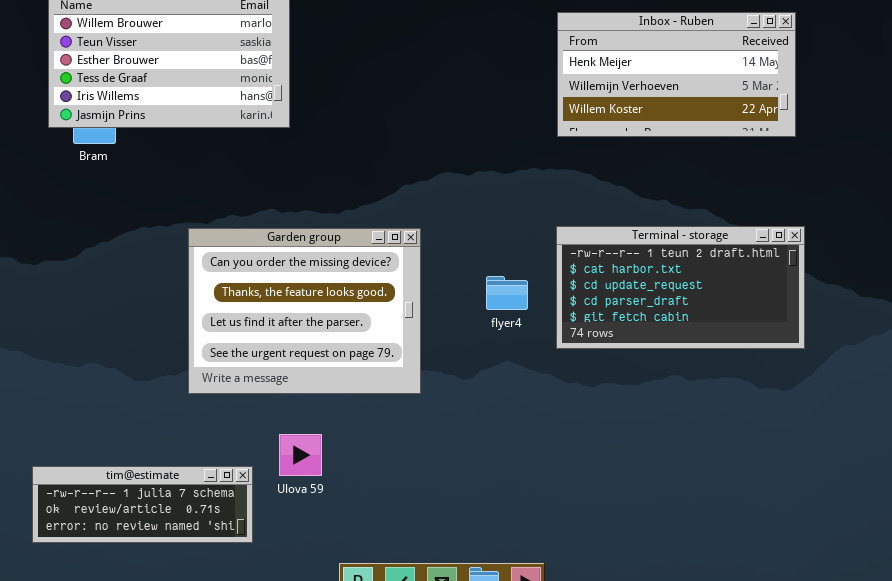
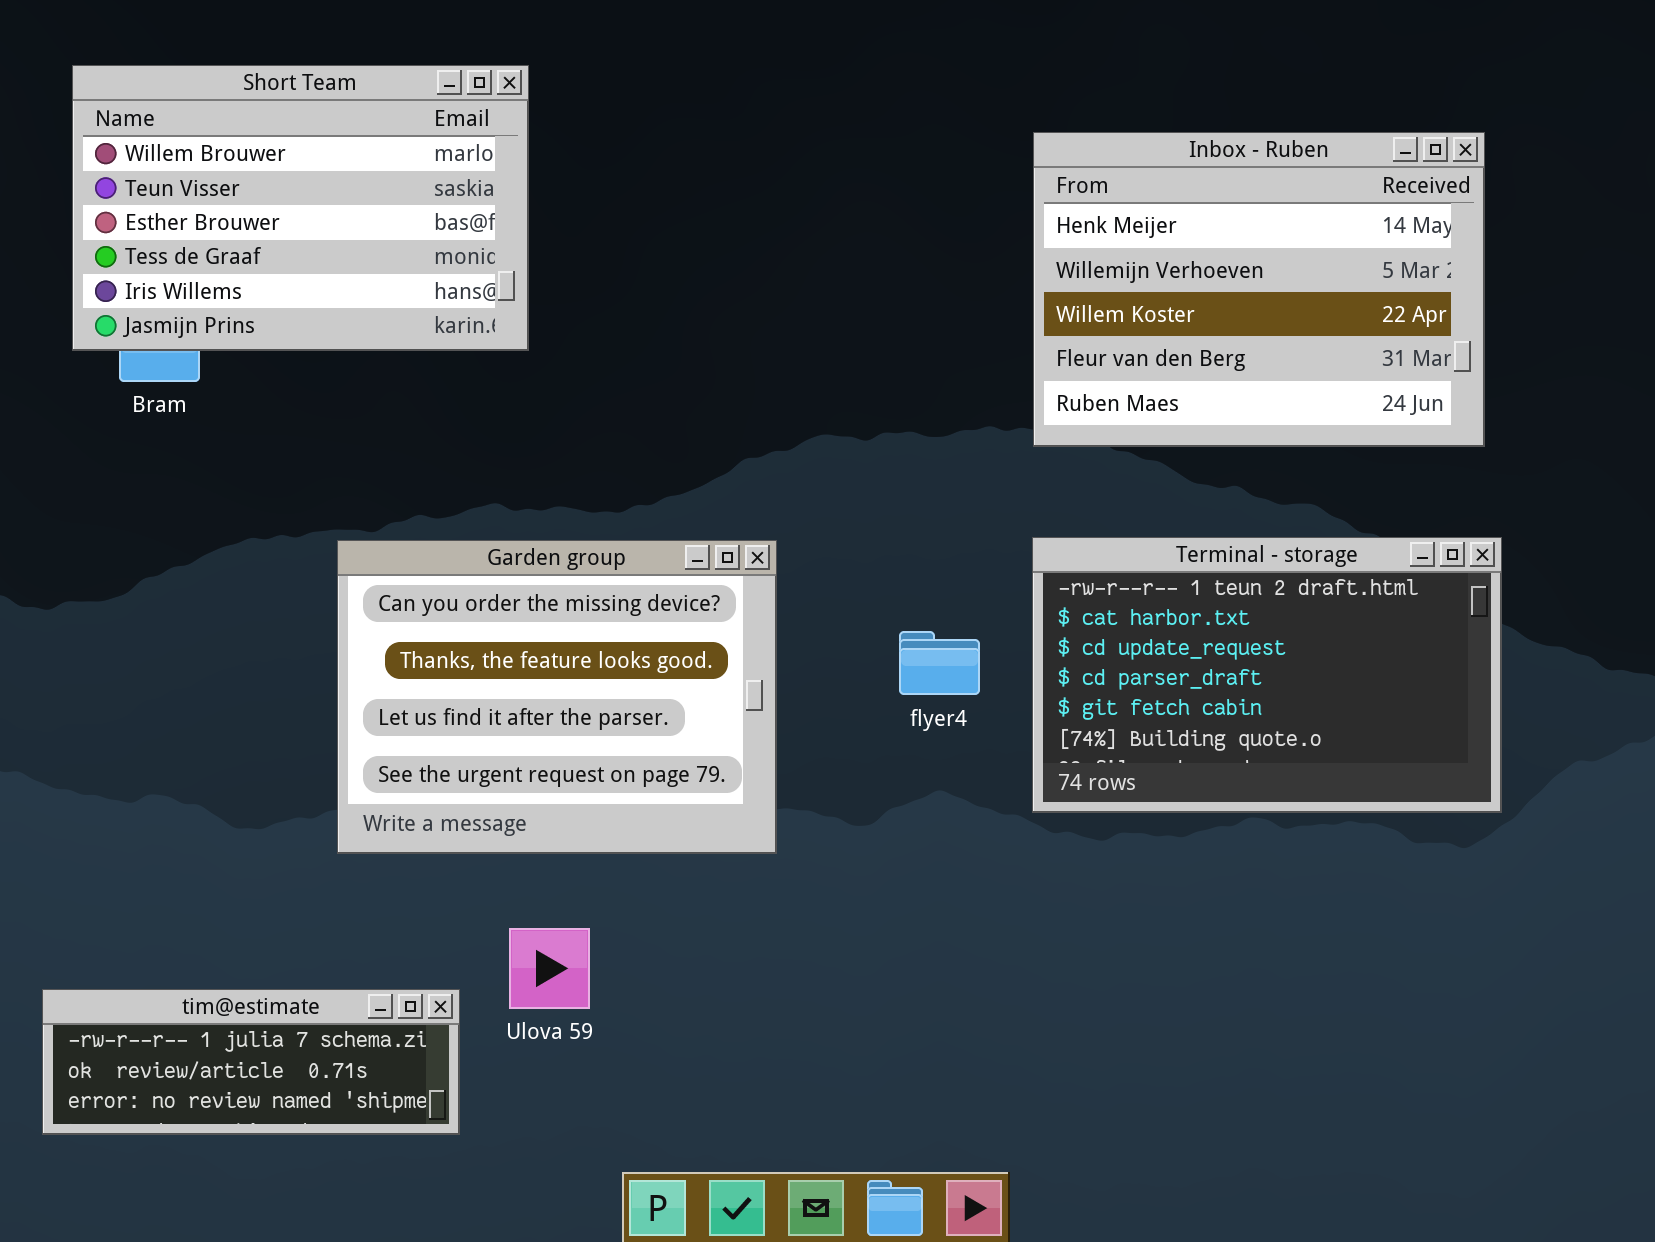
Inbox - Ruben: [557,12,796,137] -> [1033,132,1485,447], resized
Terminal - storage: [556,226,805,349] -> [1032,537,1502,813], resized

